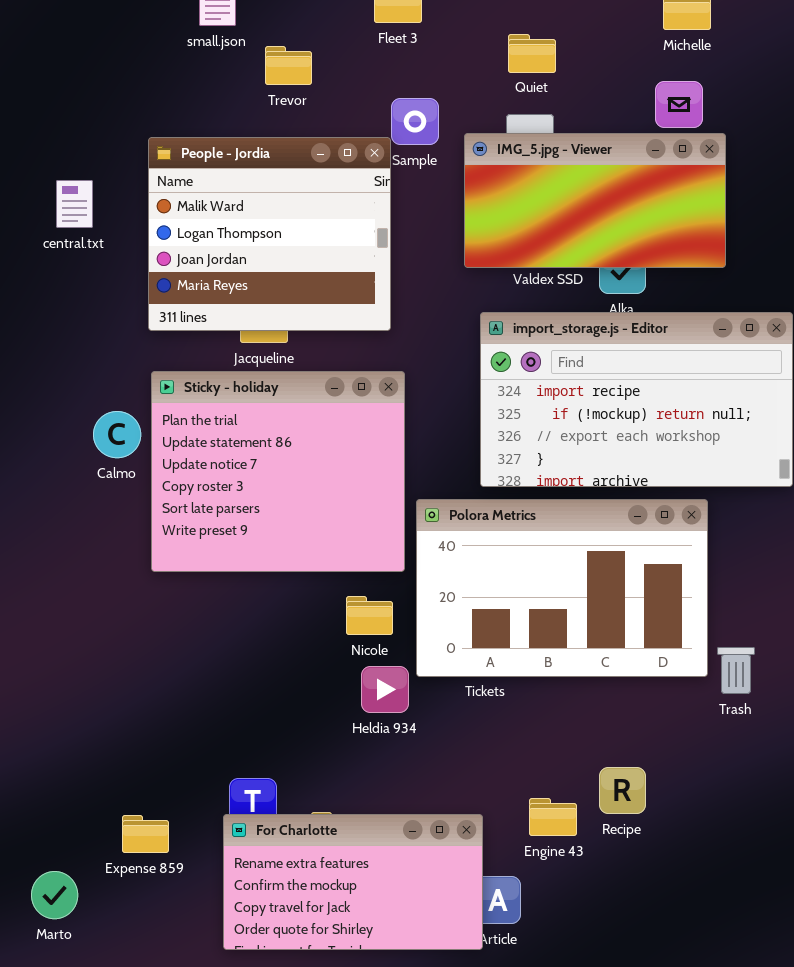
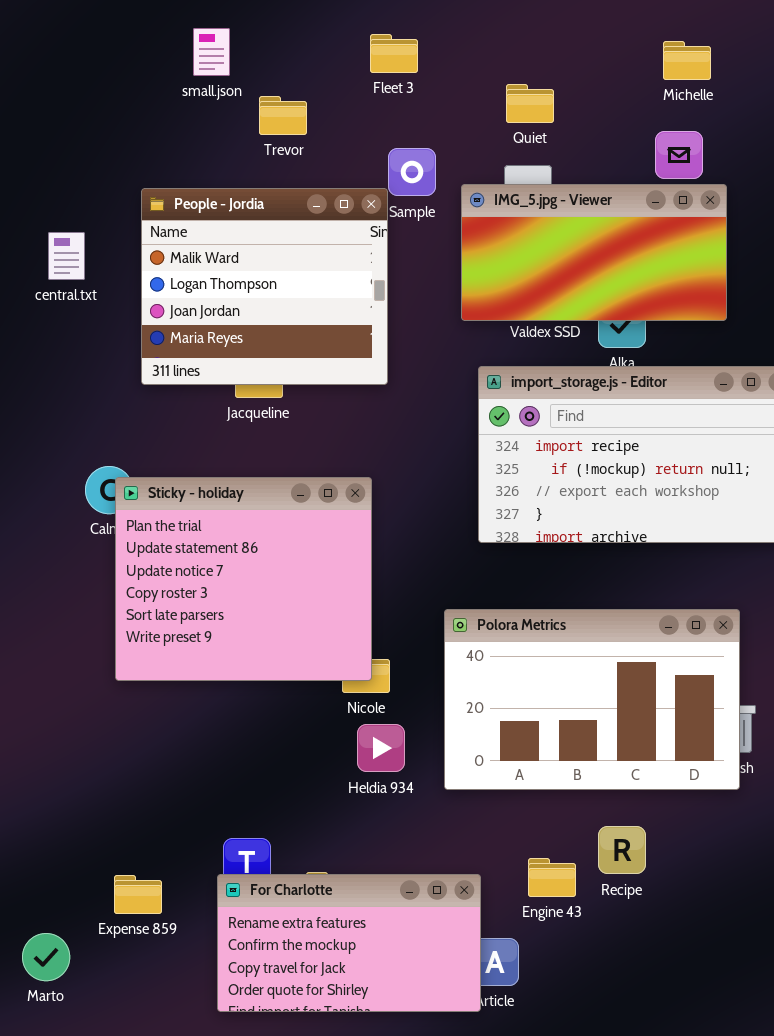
Sticky - holiday: [151,371,405,572] -> [115,477,372,681], moved
Polora Metrics: [416,499,708,677] -> [444,609,740,790], moved

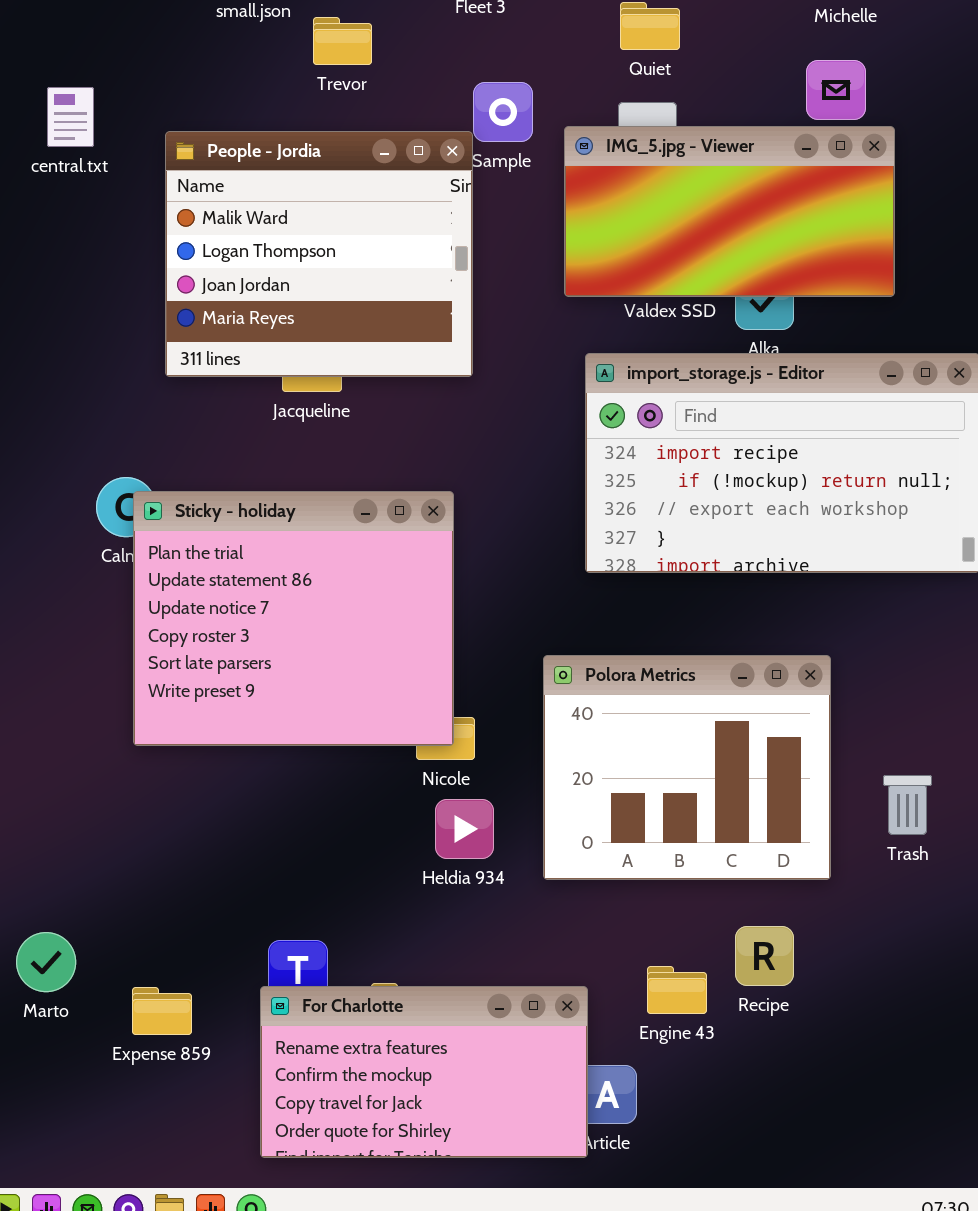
central.txt: [48,232,85,280] -> [47,87,94,147], moved
Polora Metrics: [444,609,740,790] -> [543,655,831,880], resized
Marto: [22,933,70,981] -> [16,932,76,992], moved

